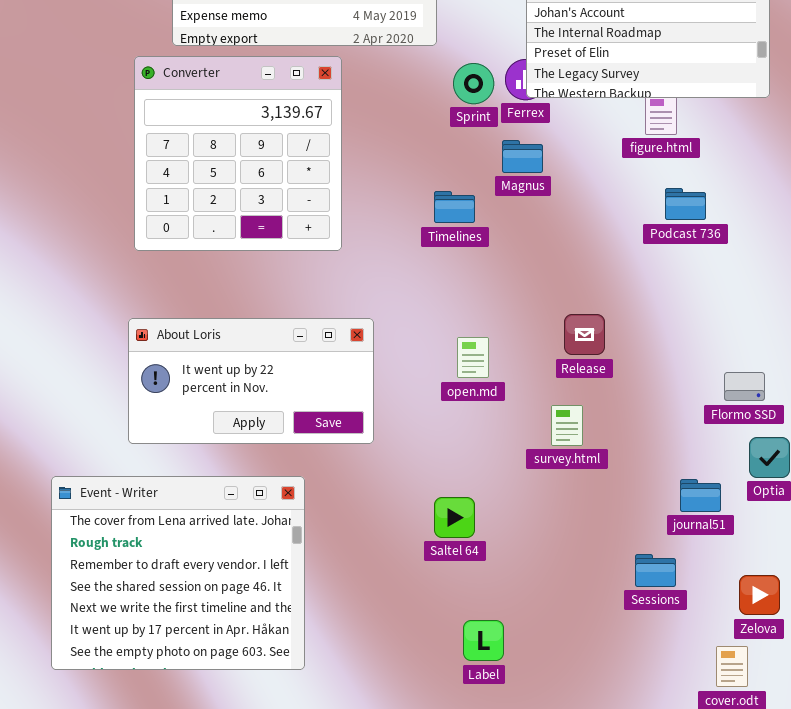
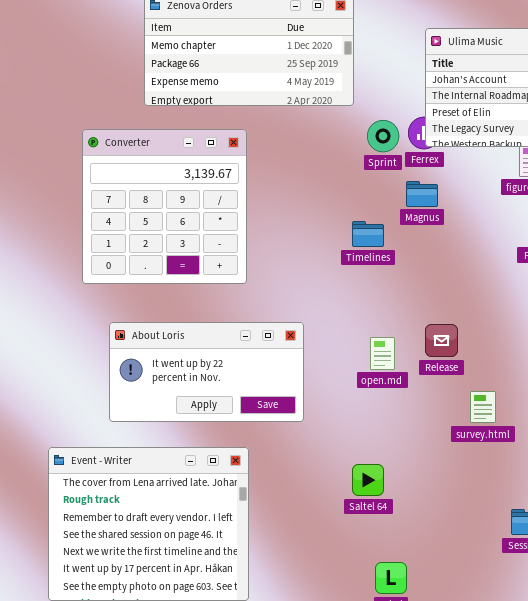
Converter: [134,56,342,251] -> [82,129,247,284], moved
Release: [564,314,605,355] -> [425,324,458,357], moved
survey.html: [551,405,583,446] -> [470,391,496,423], moved

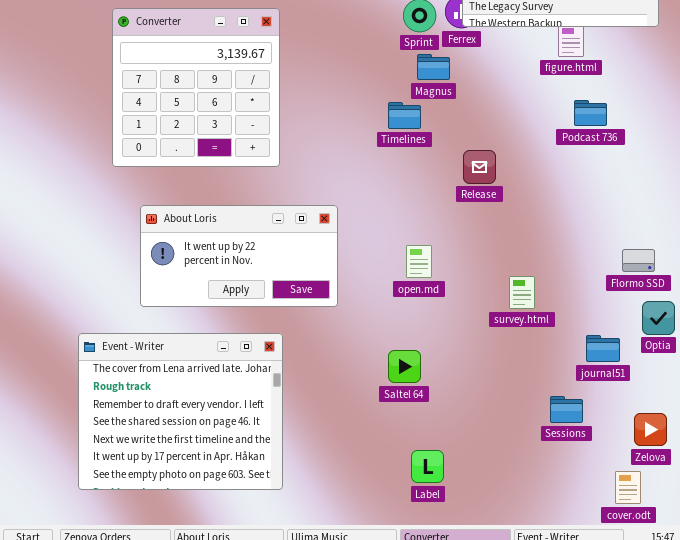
Magnus: [406,181,438,207] -> [417,54,450,80], moved
Release: [425,324,458,357] -> [463,150,496,184], moved
open.md: [370,337,395,370] -> [406,245,432,278], moved

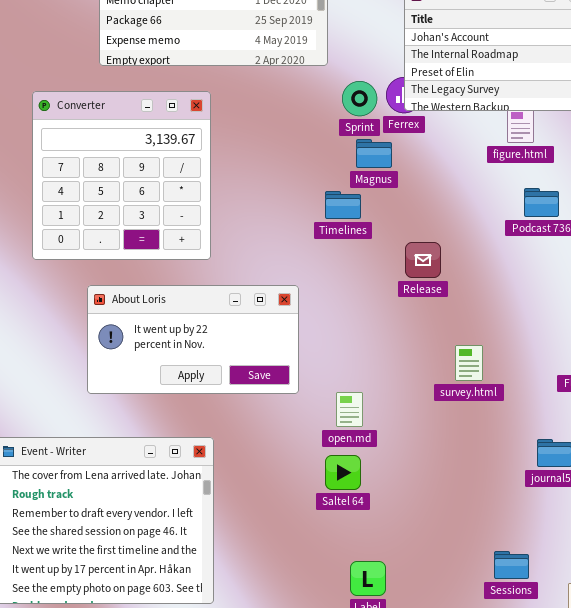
About Loris: [140,205,338,307] -> [87,285,299,394], moved
open.md: [406,245,432,278] -> [336,392,363,427], moved
survey.html: [509,276,535,309] -> [455,345,483,381], moved
Sessions: [550,396,583,423] -> [494,551,529,579], moved

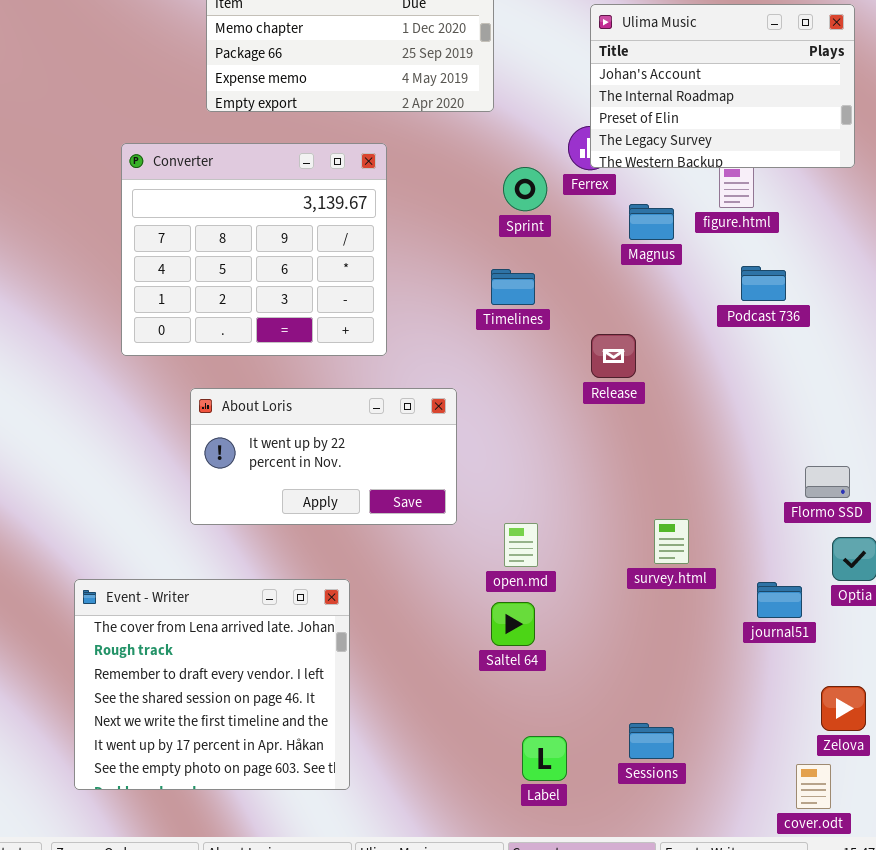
Sprint: [342,81,377,116] -> [503,167,547,211], moved
Converter: [32,91,211,260] -> [121,143,387,356], resized
Magnus: [356,139,392,168] -> [629,204,674,240], moved
survey.html: [455,345,483,381] -> [654,519,689,564], moved
Sessions: [494,551,529,579] -> [629,723,674,759], moved

